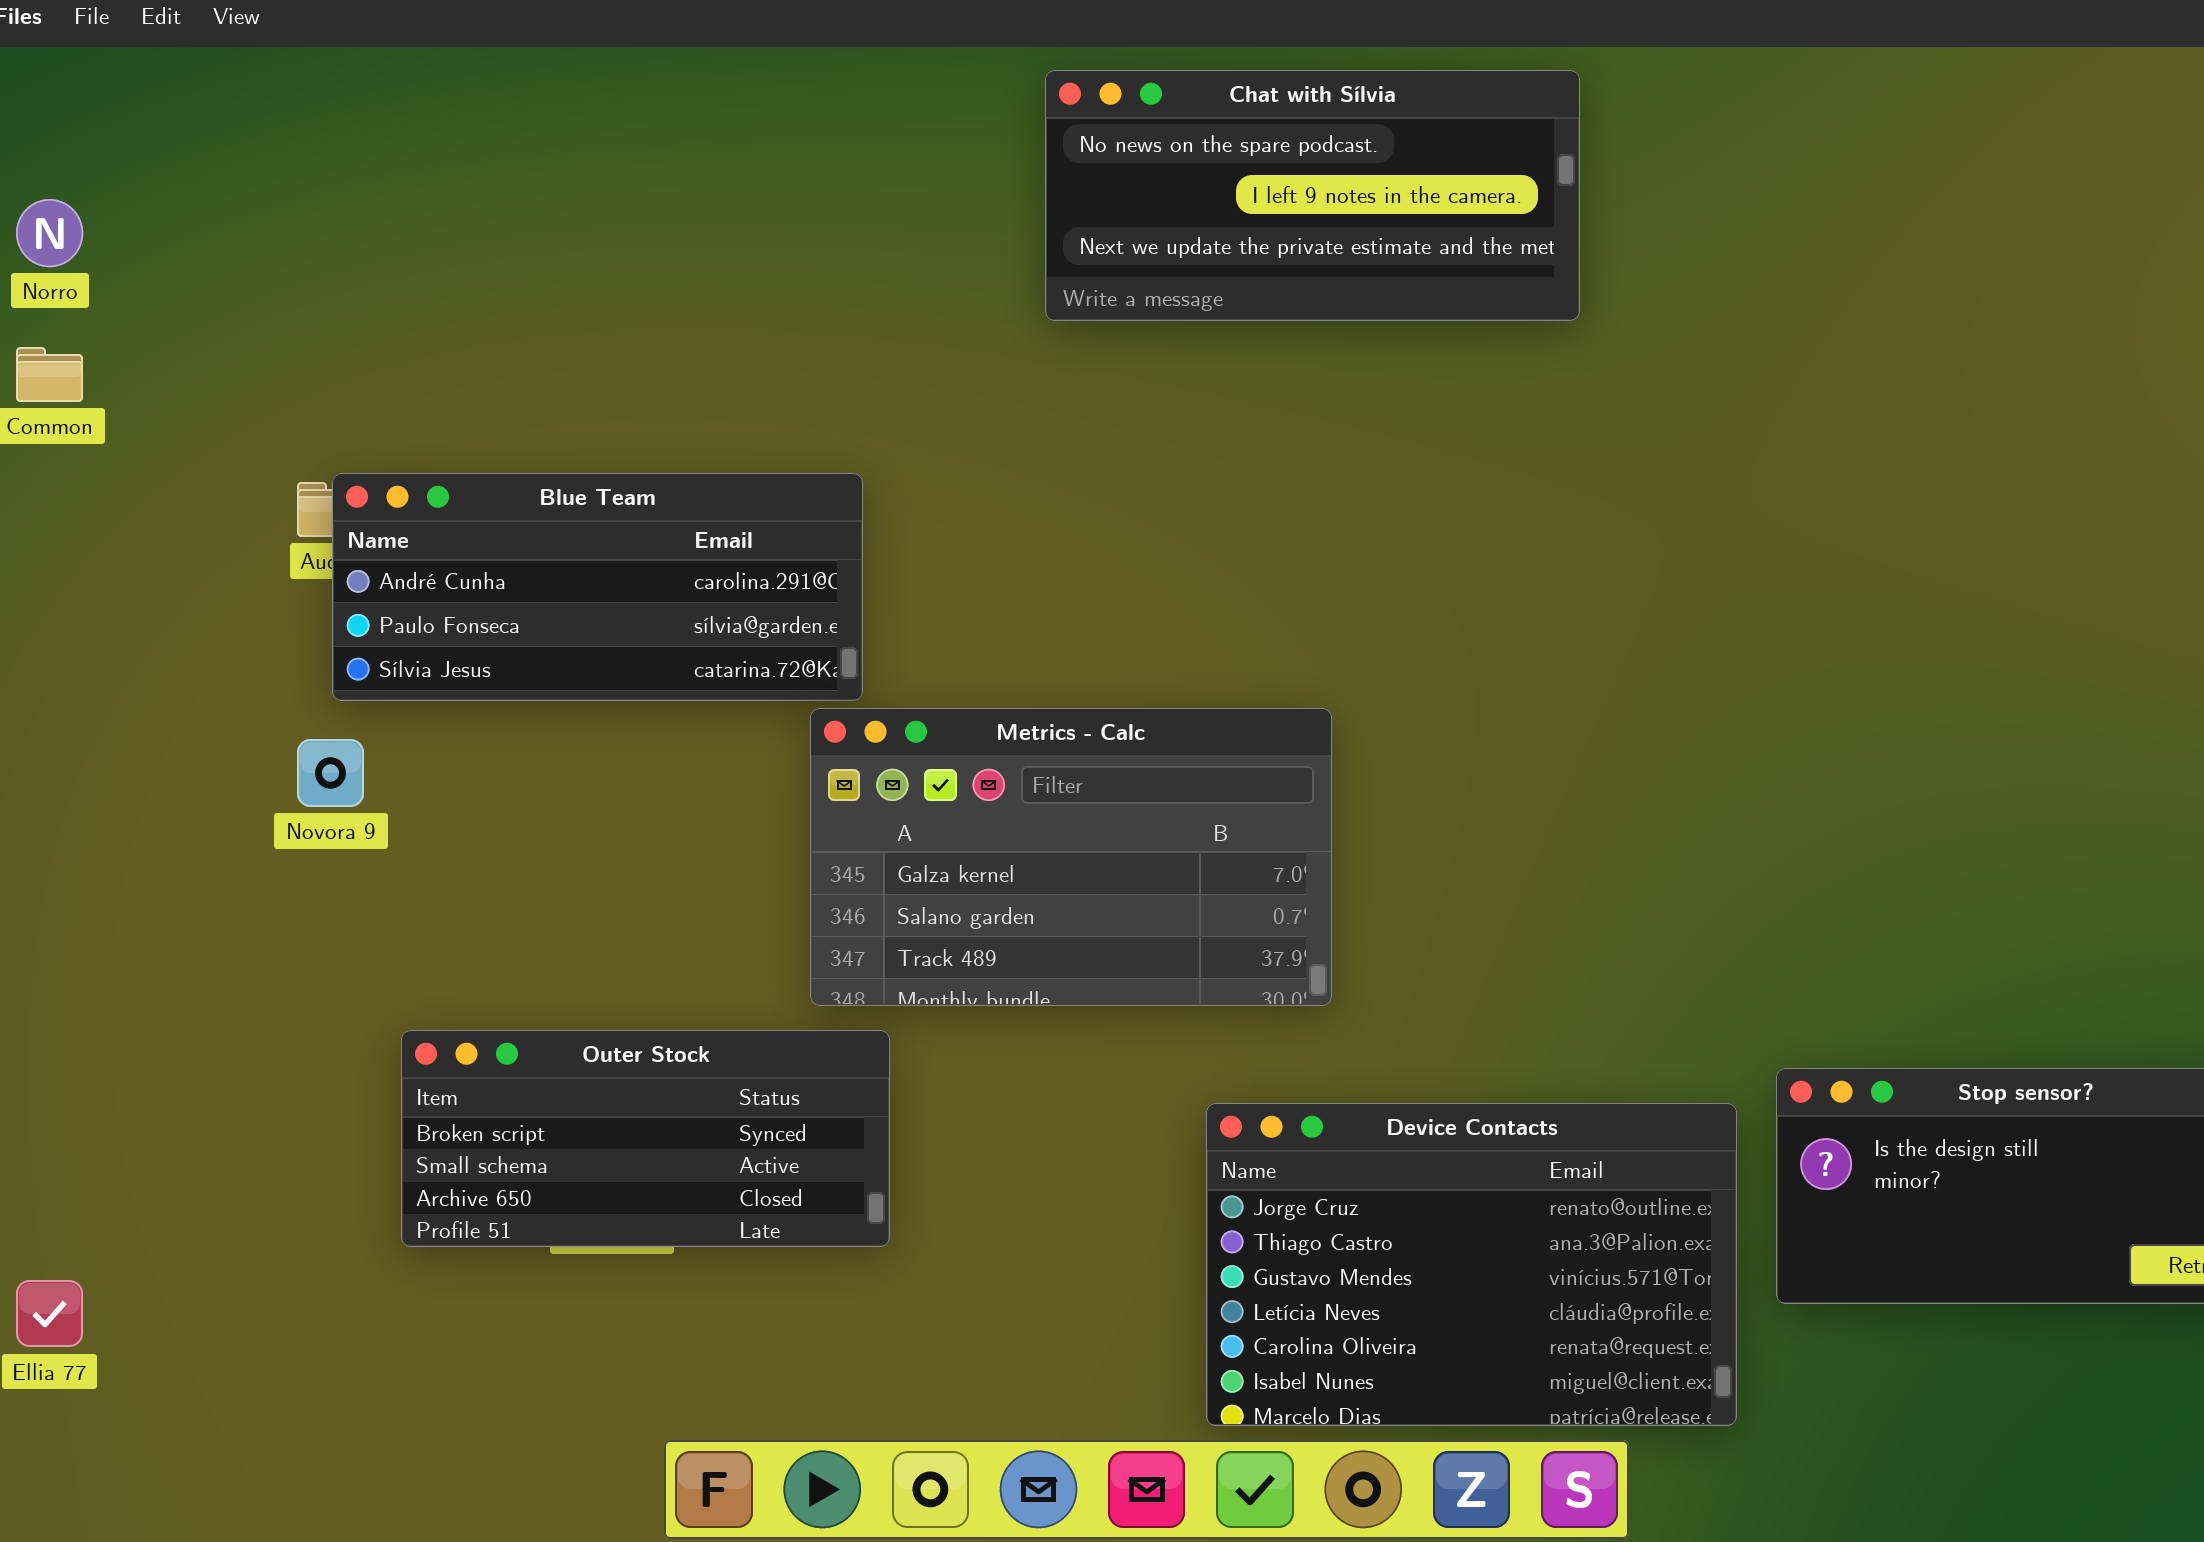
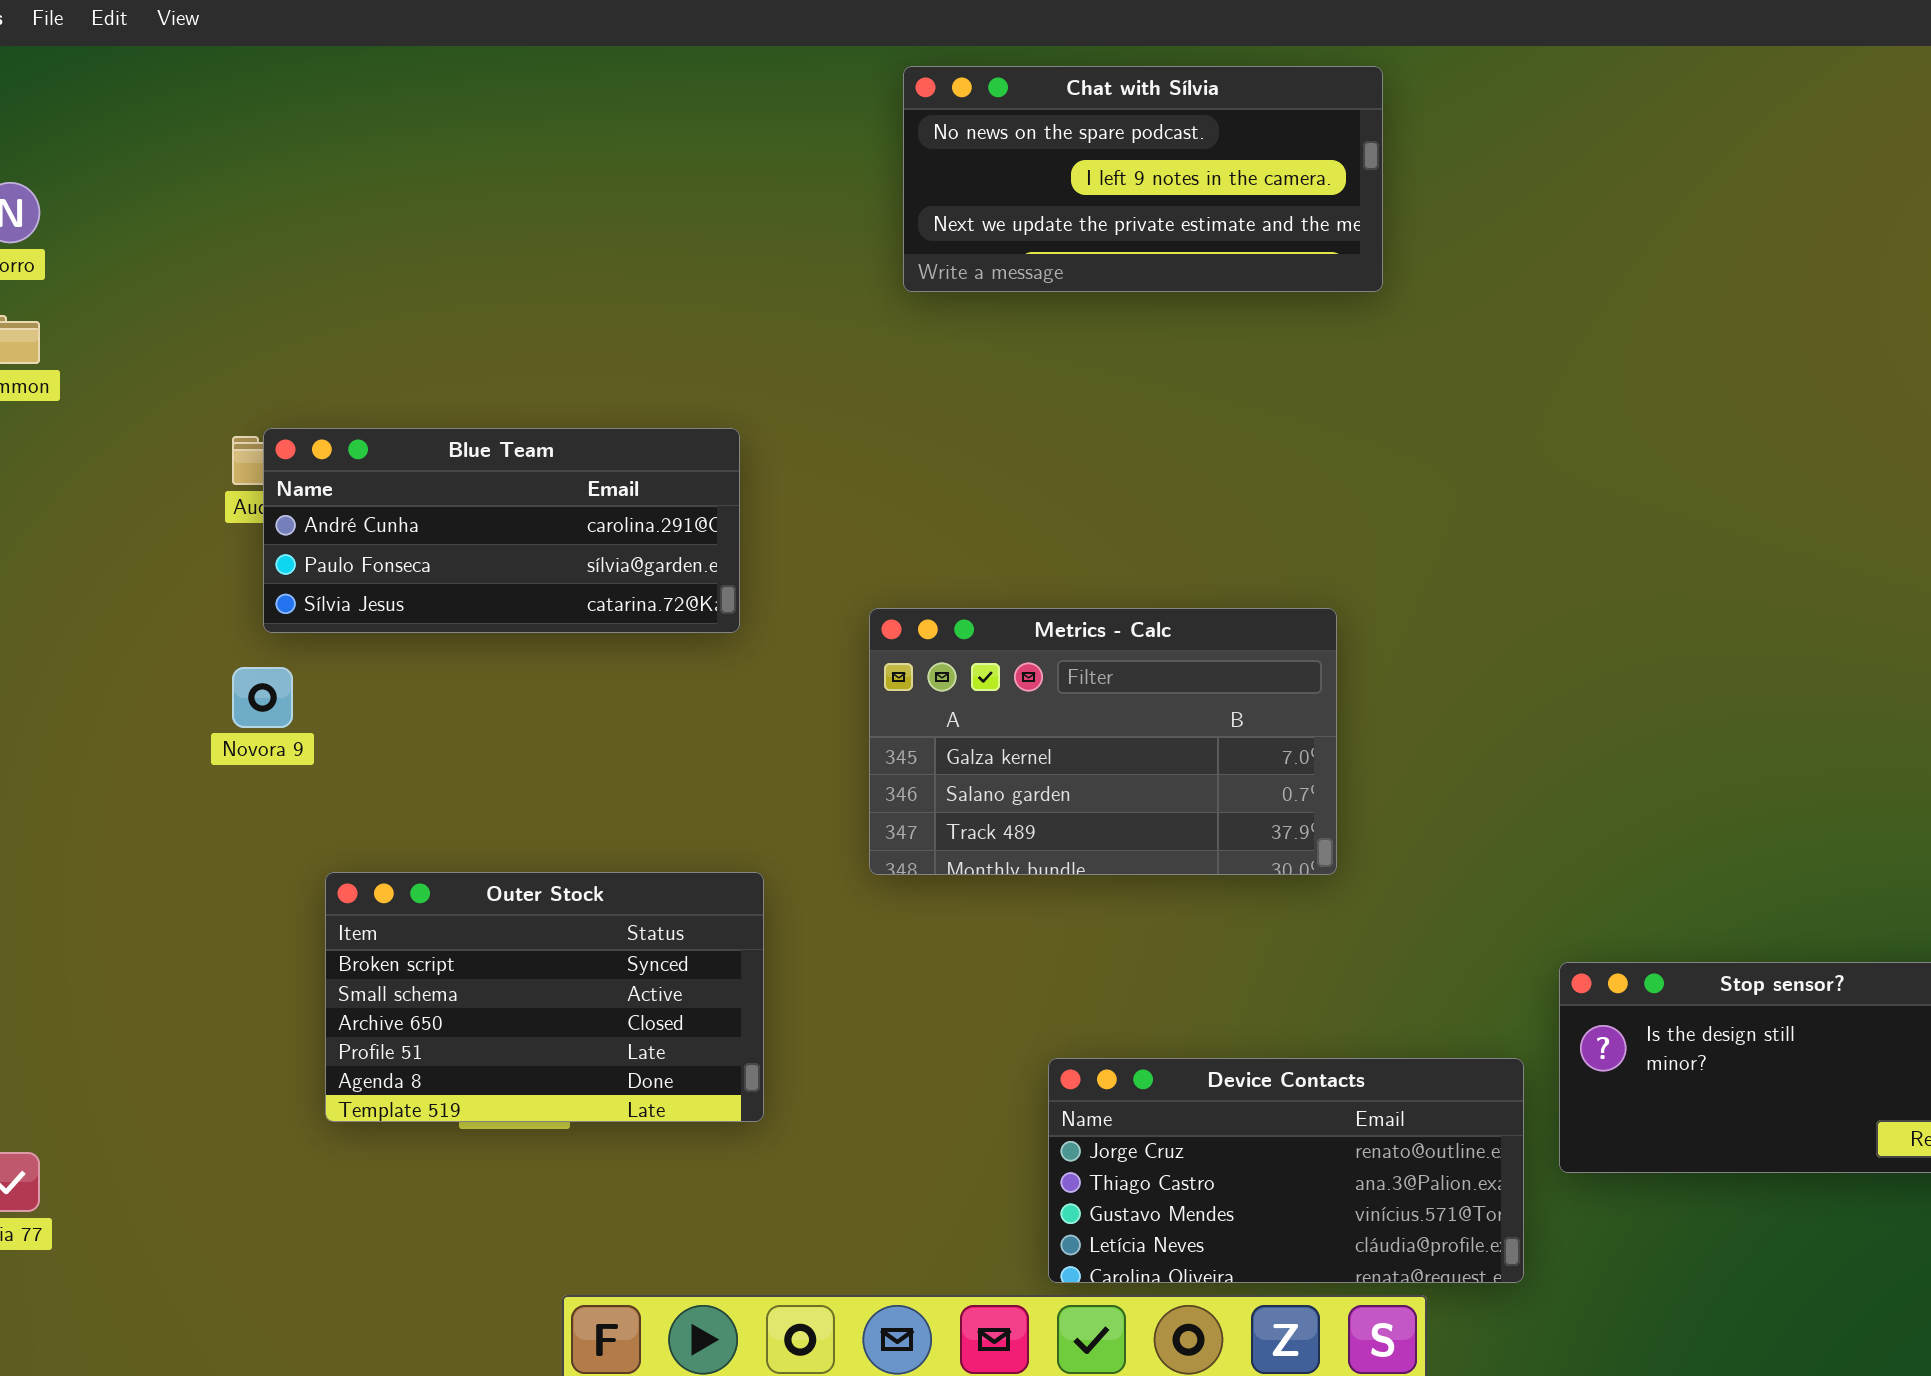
Metrics - Calc: [810,708,1332,1006] -> [869,608,1337,875], moved
Outer Stock: [401,1030,890,1247] -> [325,872,764,1122], resized
Device Contacts: [1206,1103,1737,1426] -> [1048,1058,1524,1283], resized

